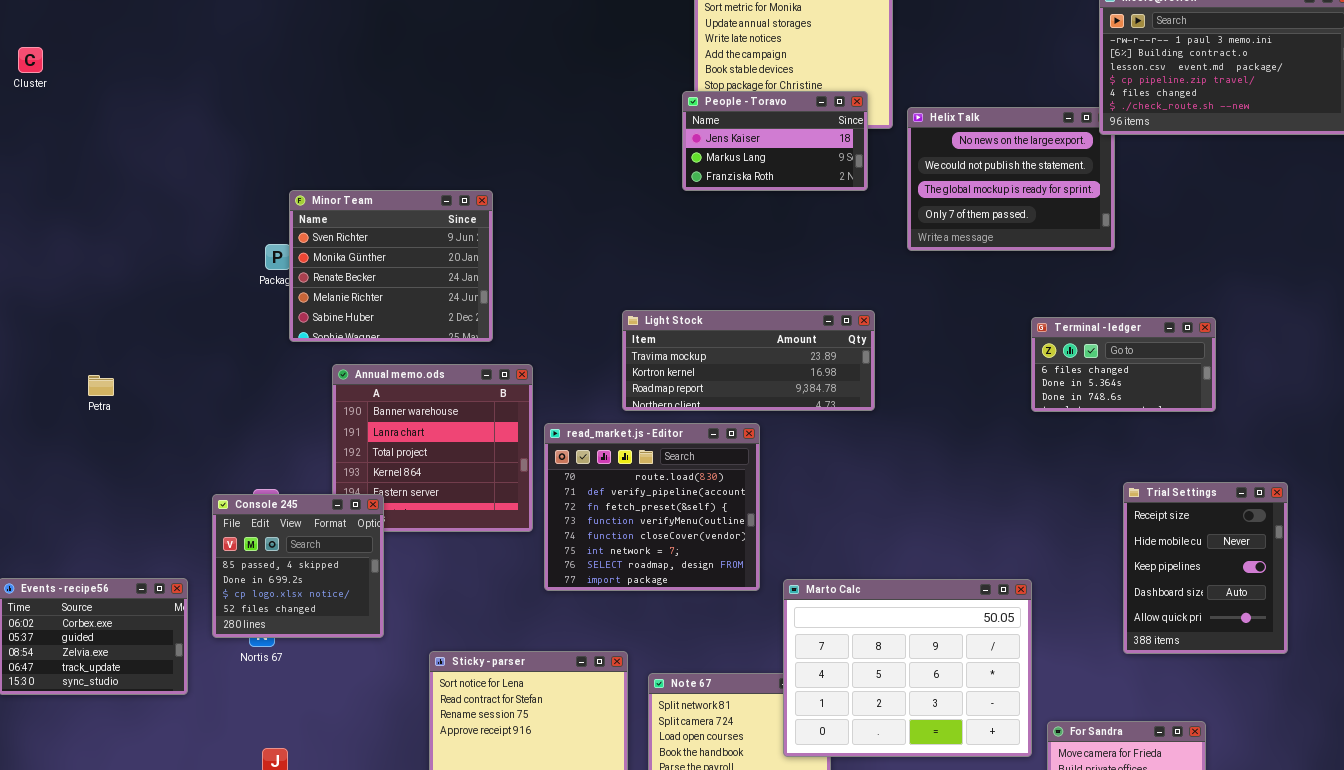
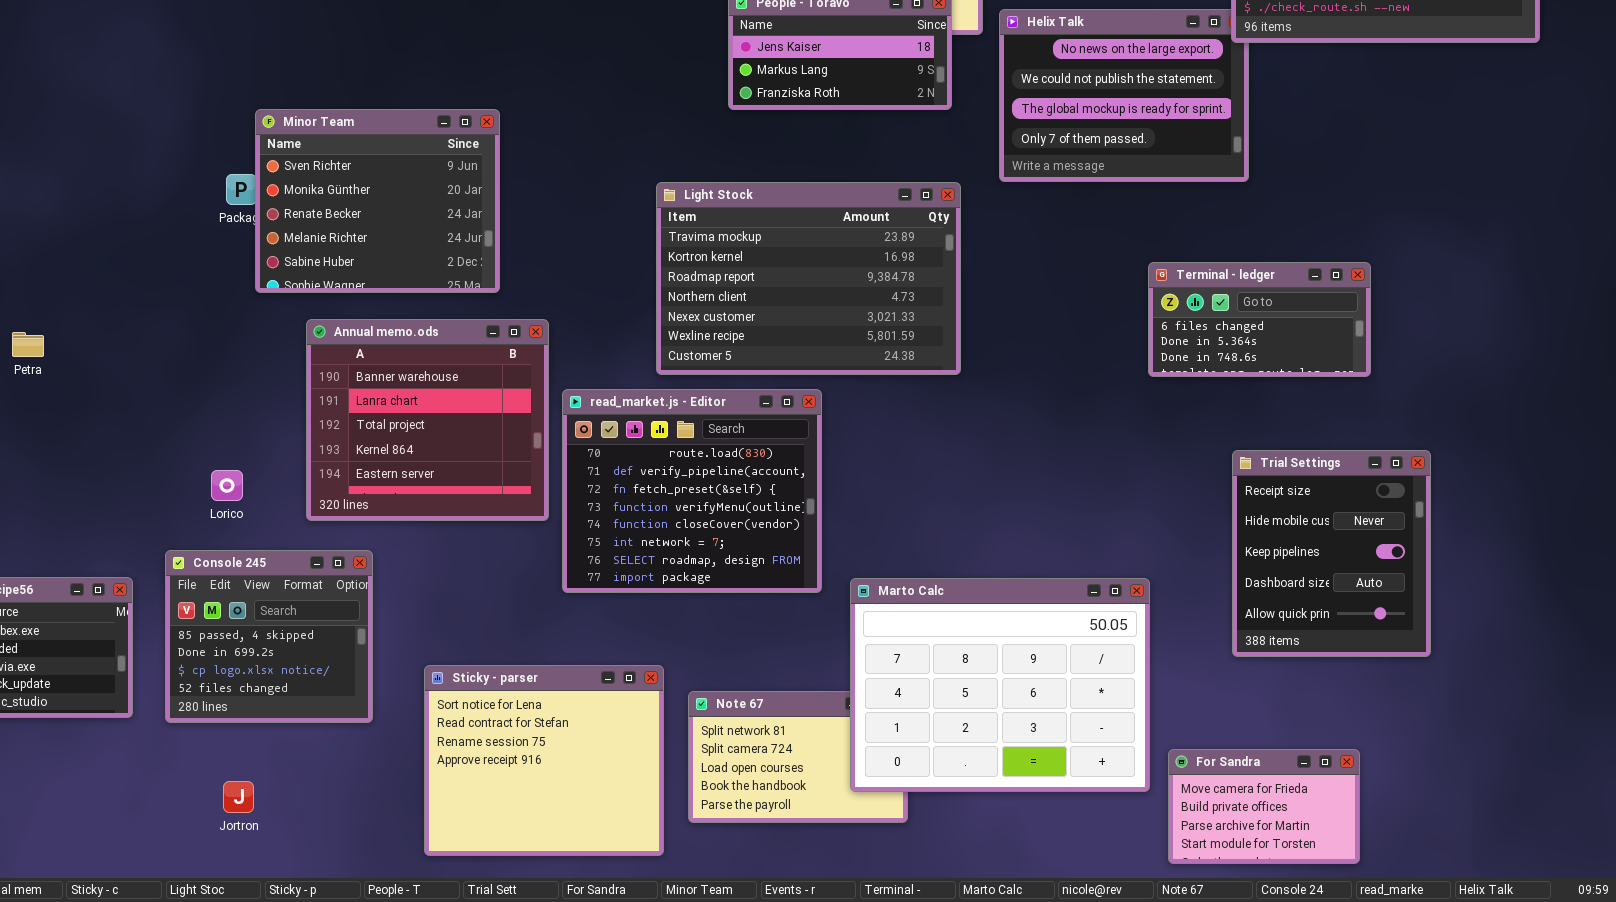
Light Stock: [622,310,875,411] -> [656,182,961,375], resized
Trial Settings: [1123,482,1288,654] -> [1232,450,1431,657], moved
Console 245: [212,494,384,638] -> [165,550,373,723], moved

